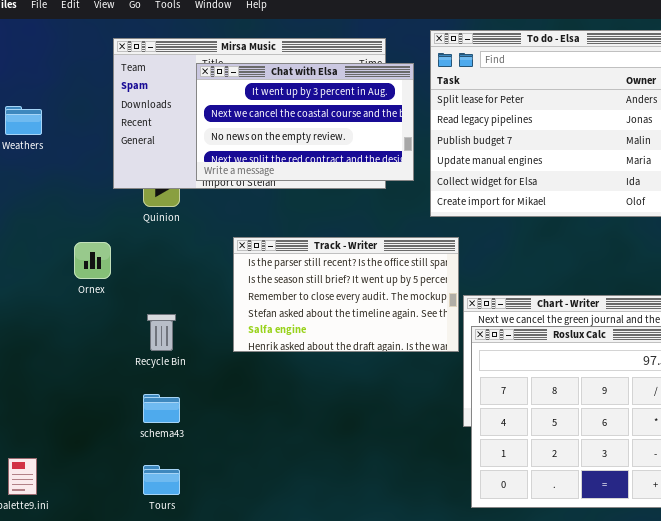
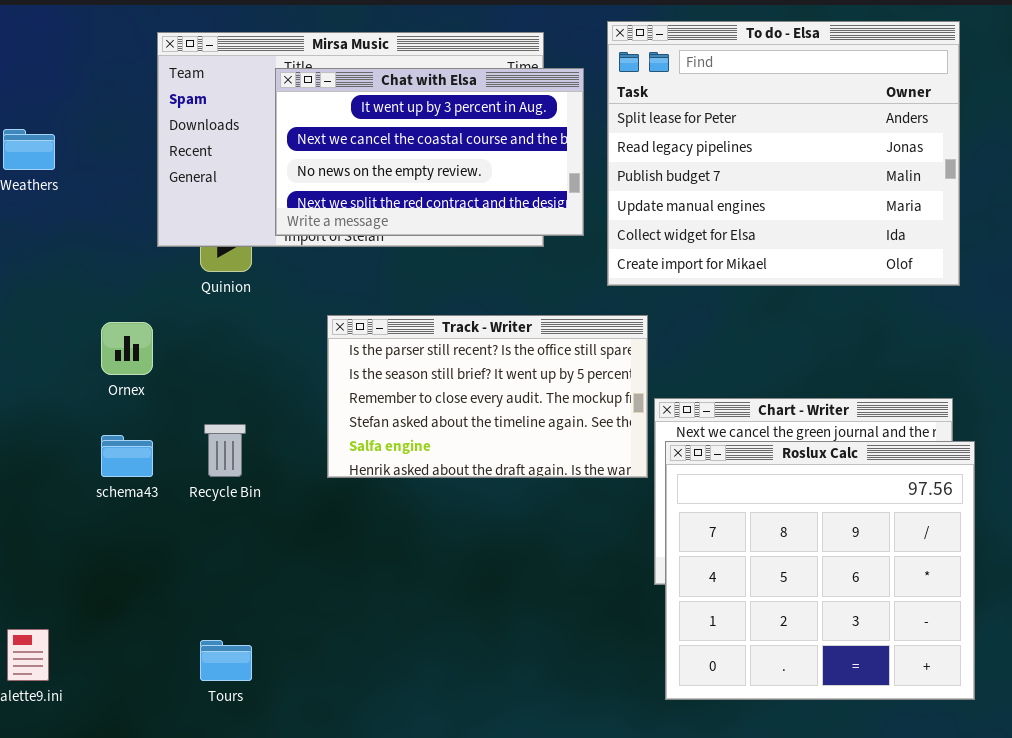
schema43: [143,394,180,423] -> [101,435,153,477], moved

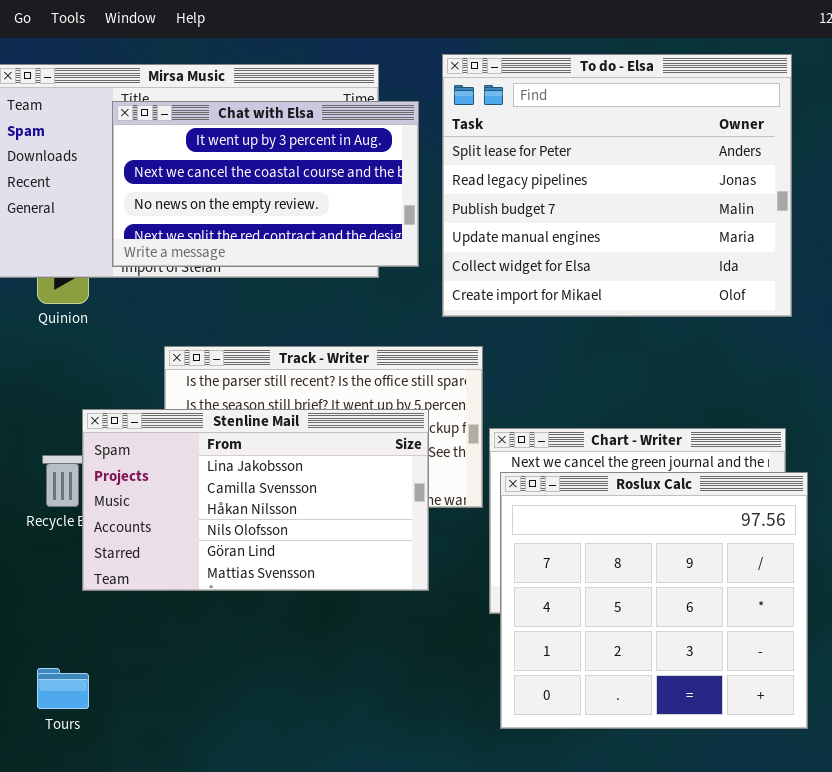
Stenline Mail: none -> [82,409,429,591], opened

